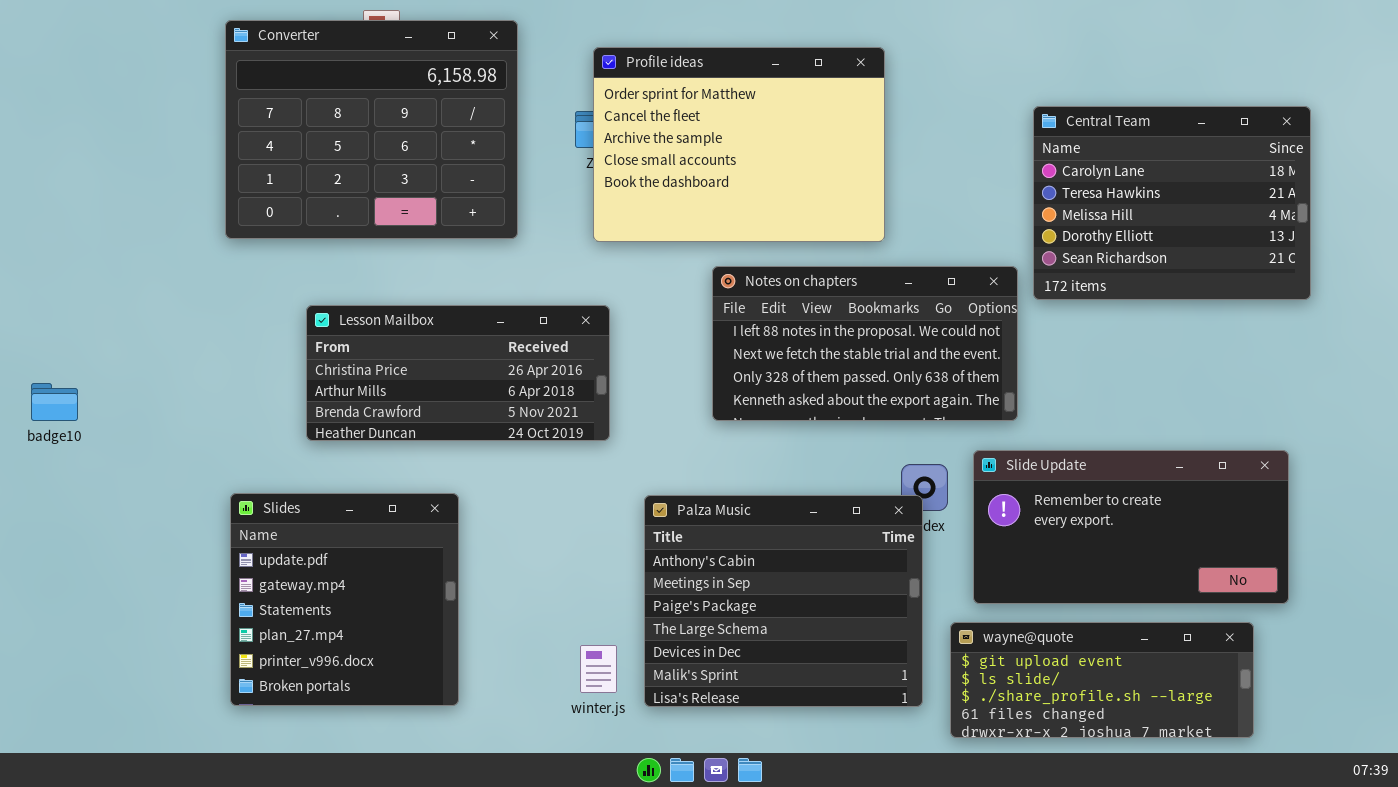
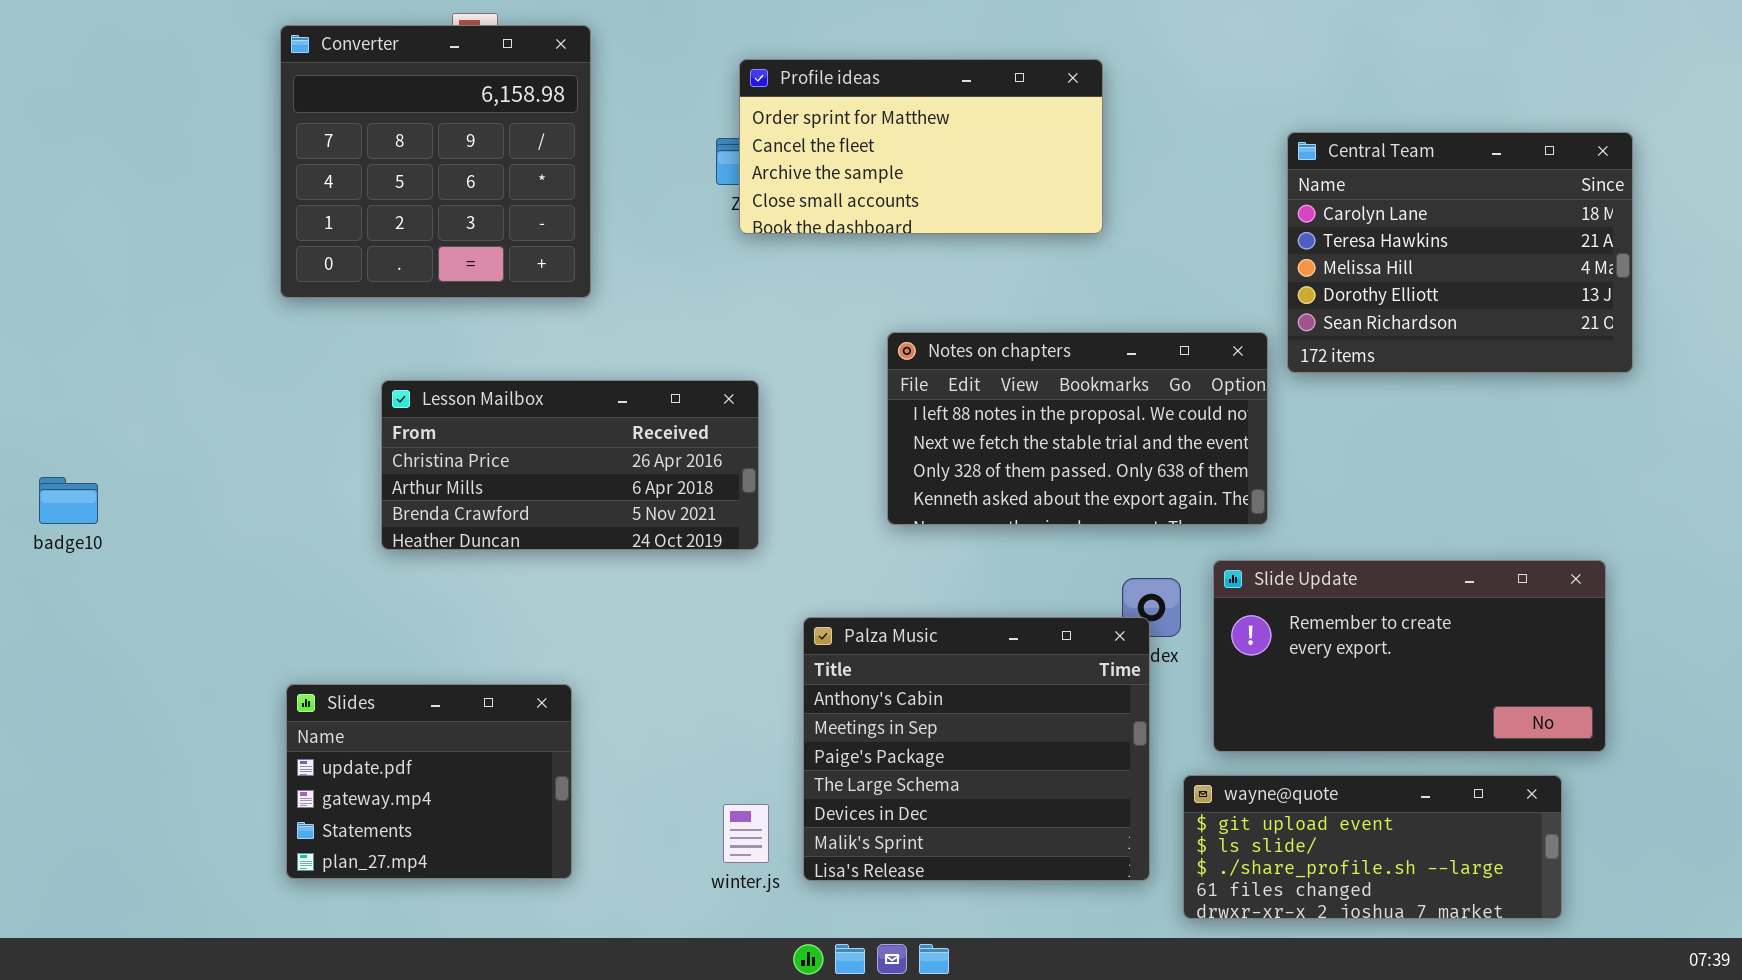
Converter: [225,20,518,239] -> [280,25,591,298], resized
Profile ideas: [593,47,885,242] -> [739,59,1103,234], resized
Slides: [230,493,459,706] -> [286,684,572,879], resized

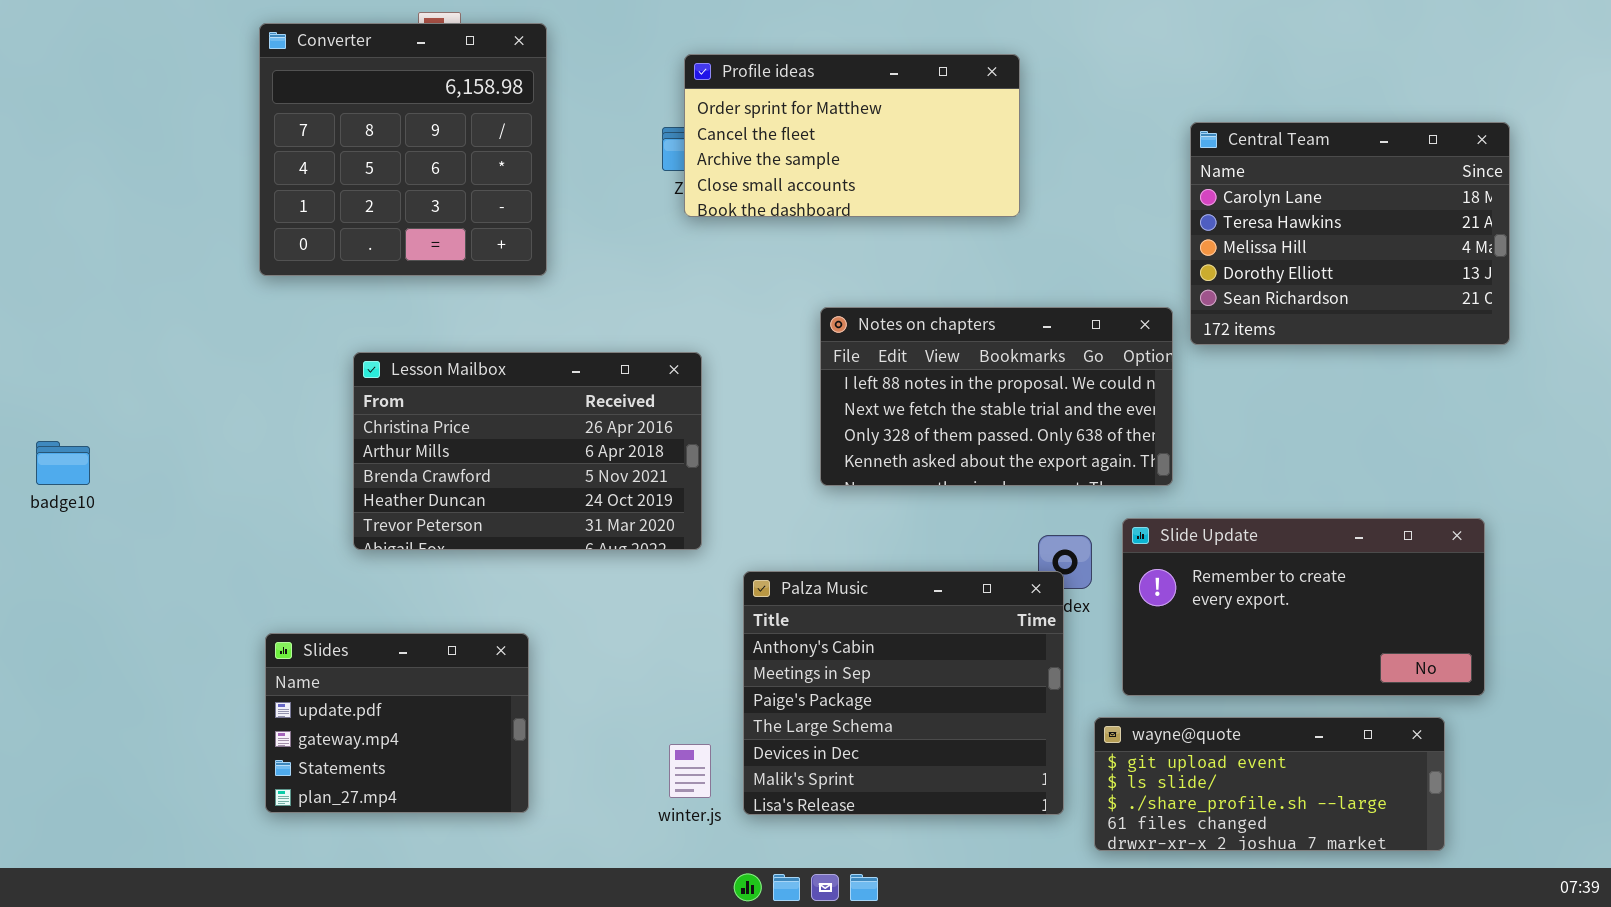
Lesson Mailbox: [381,380,759,550] -> [353,352,702,550], resized

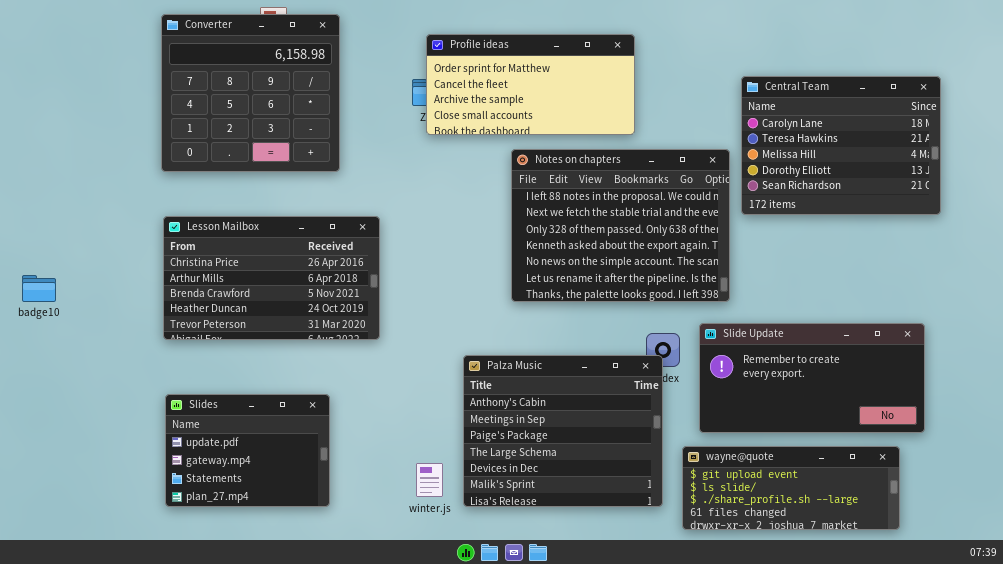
Notes on chapters: [820,307,1173,486] -> [511,149,730,302], resized
Lesson Mailbox: [353,352,702,550] -> [163,216,380,340], moved

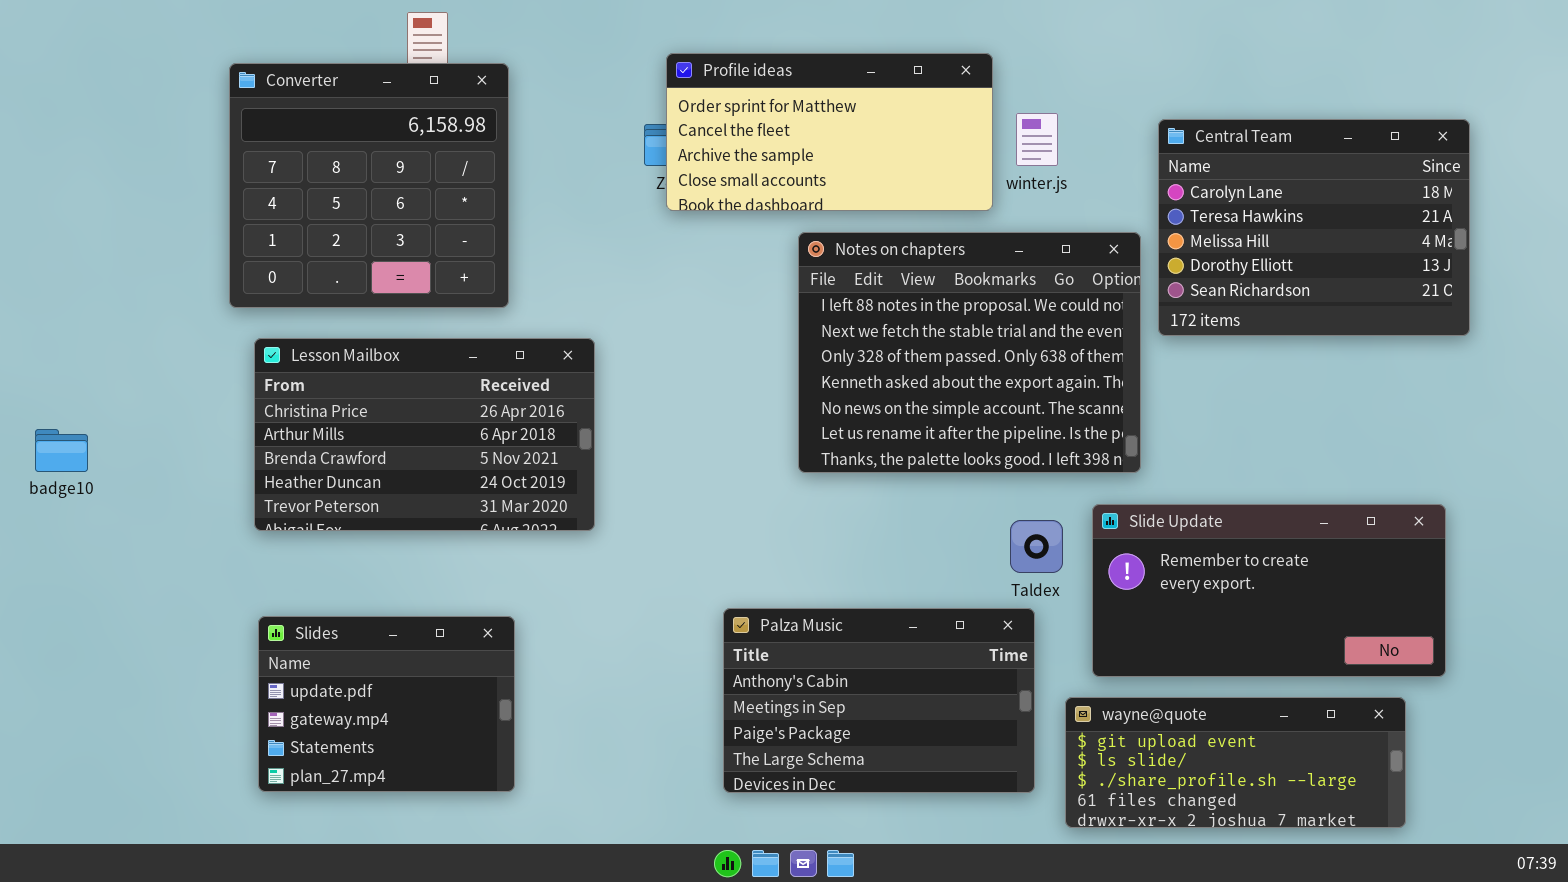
Converter: [161,14,340,172] -> [229,63,509,308], moved
Palza Music: [463,355,663,507] -> [723,608,1035,793], resized
winter.js: [416,463,443,497] -> [1016,113,1058,166], moved

